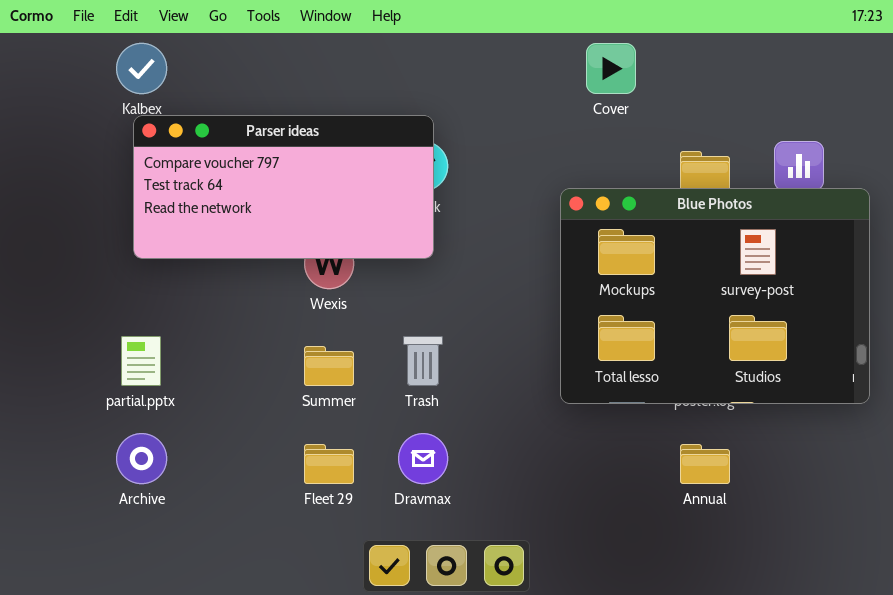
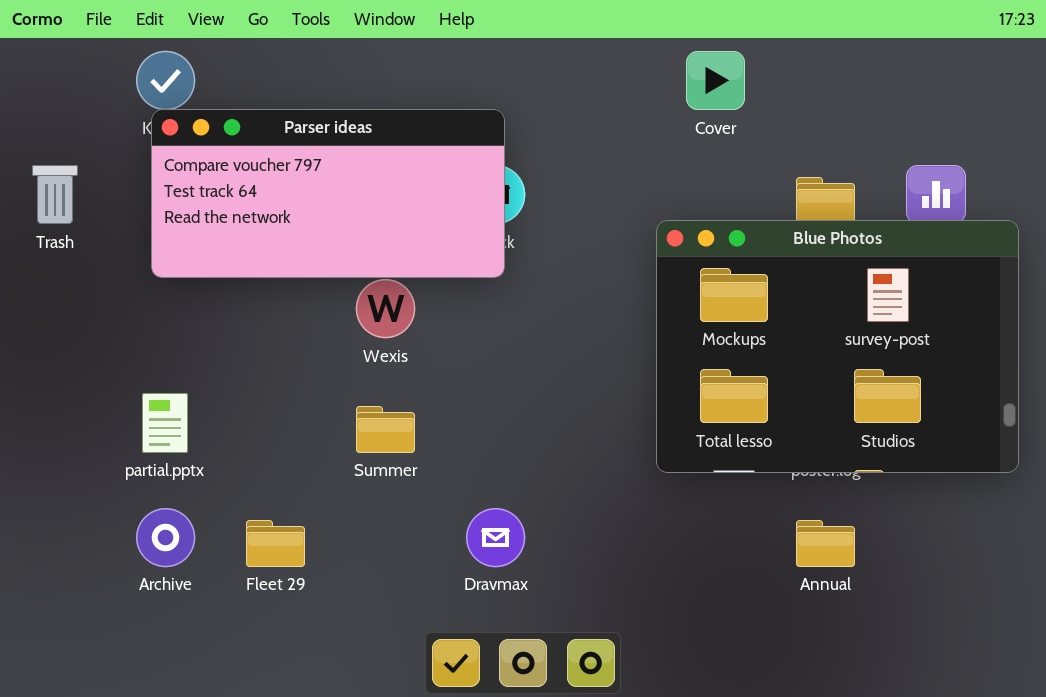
Parser ideas: [133,115,434,259] -> [151,109,505,278], moved
Trash: [403,336,443,386] -> [32,165,78,224], moved
Fleet 29: [304,444,354,484] -> [246,520,305,567], moved

